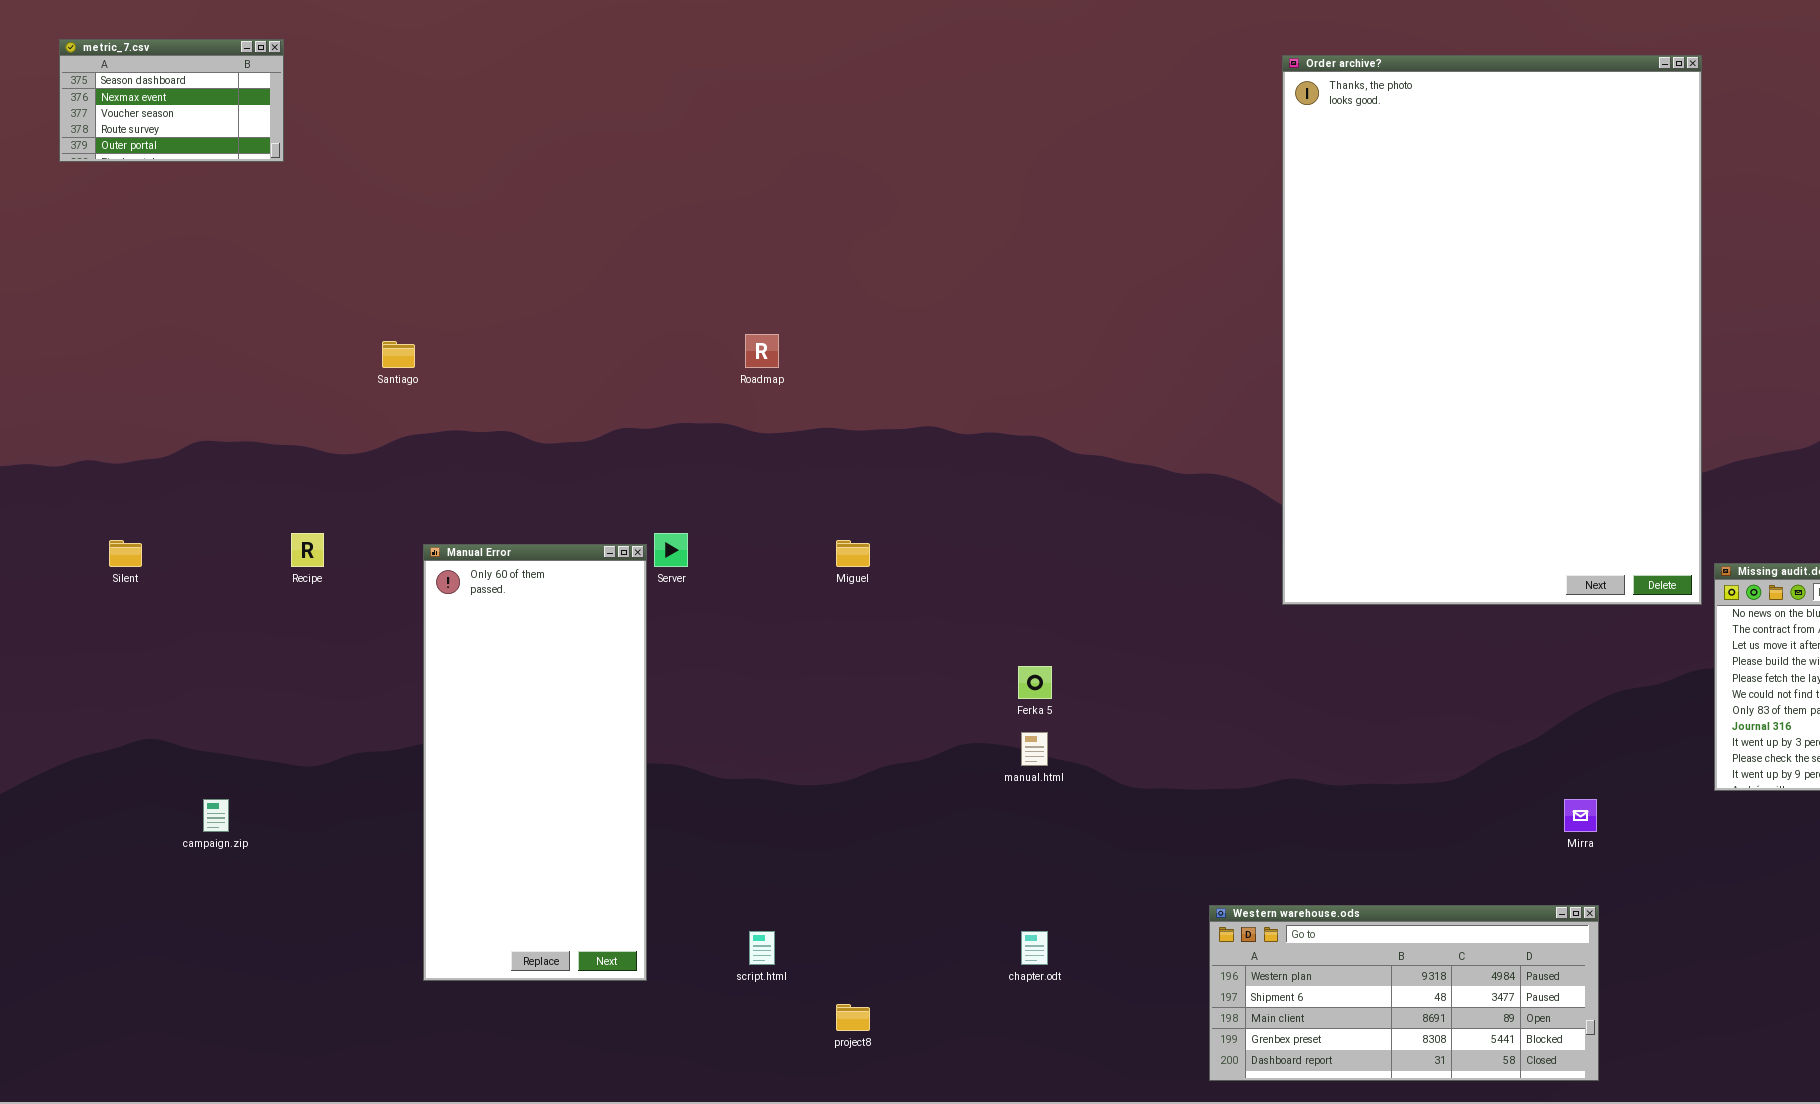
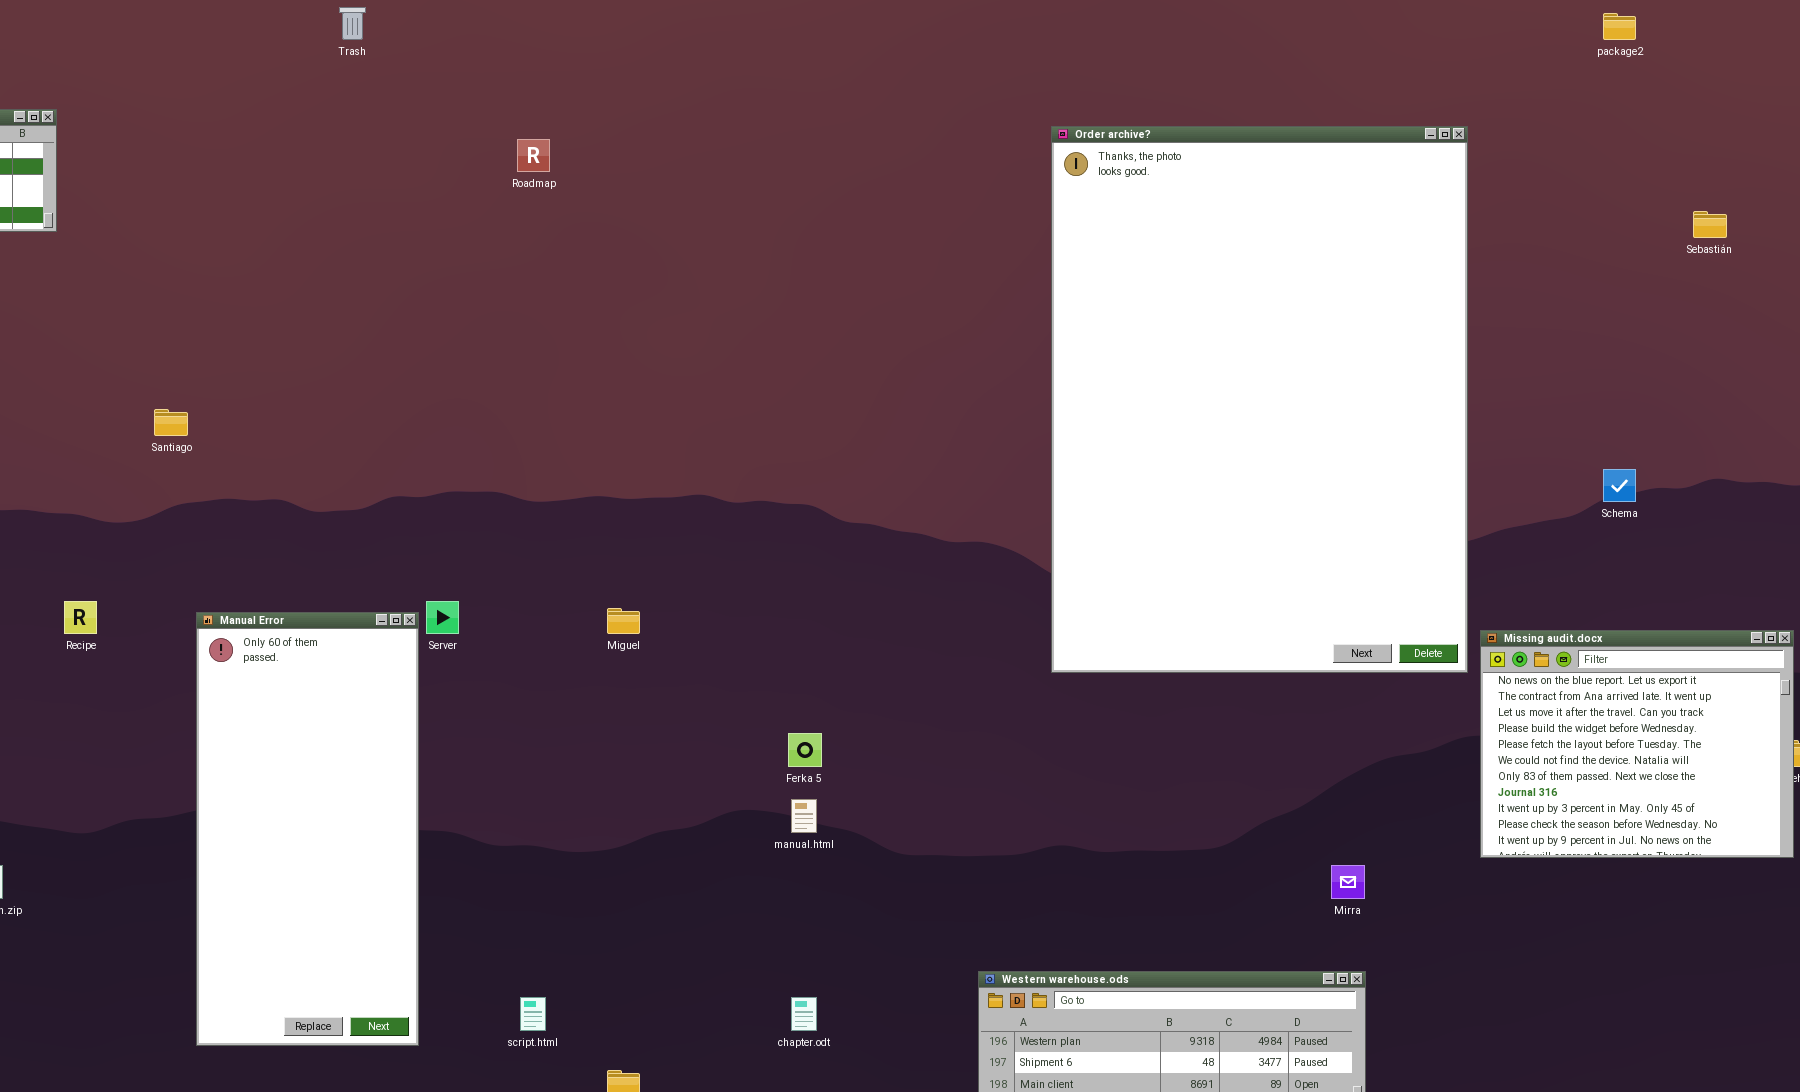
Roadmap: [745,334,779,368] -> [517,139,550,172], moved

